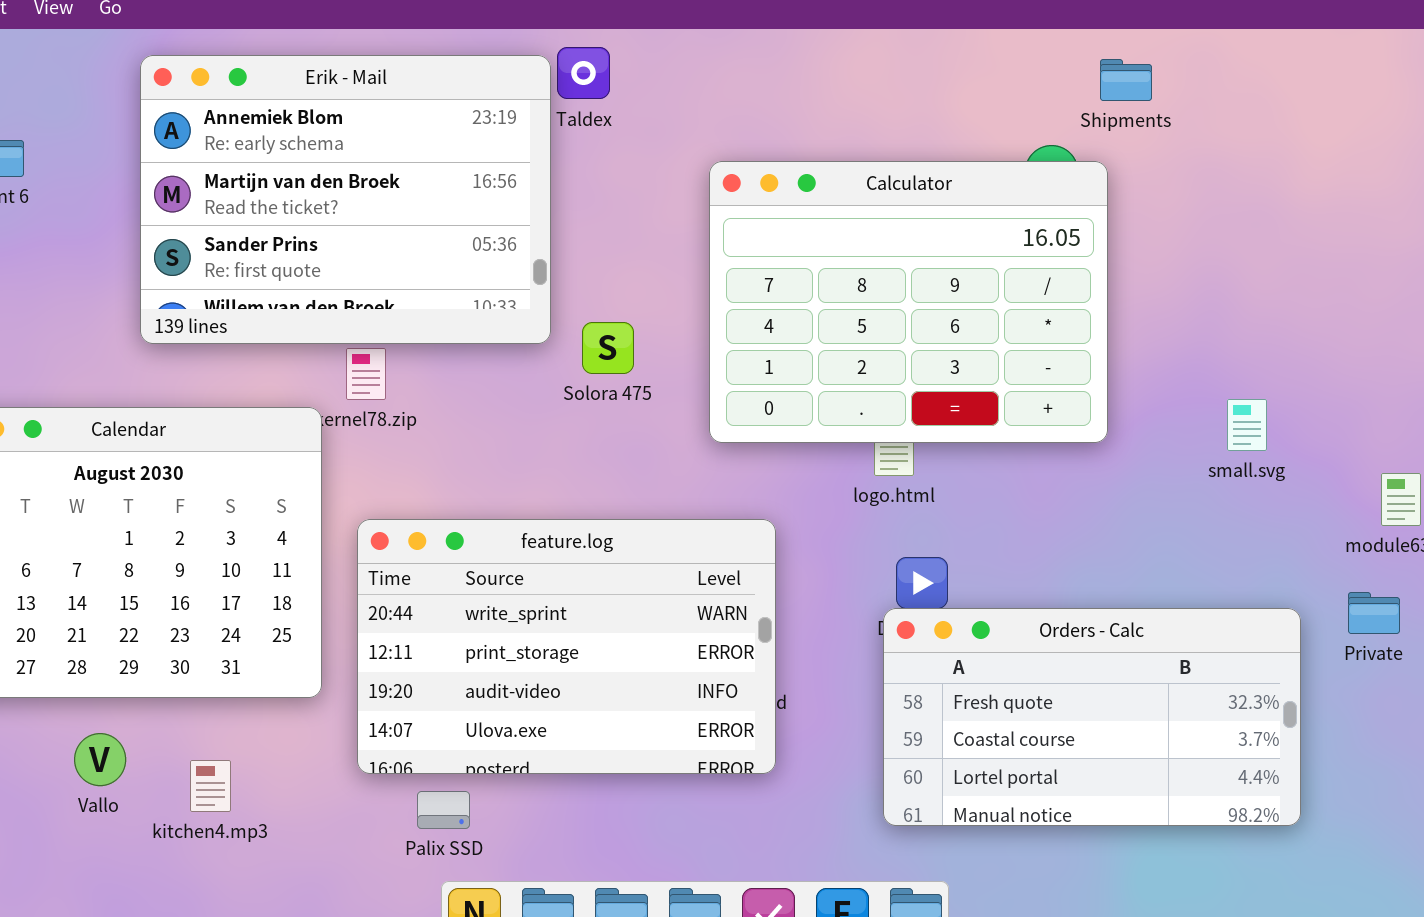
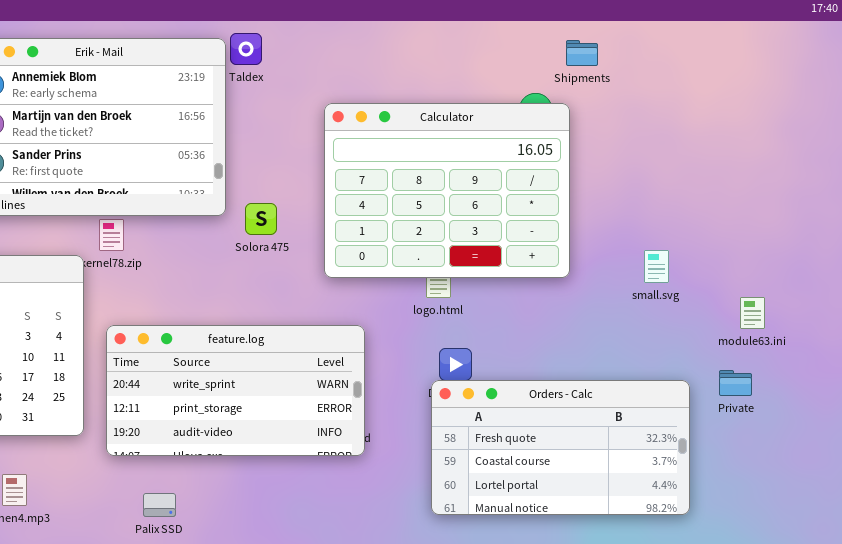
feature.log: [357,519,776,774] -> [106,325,365,456], resized

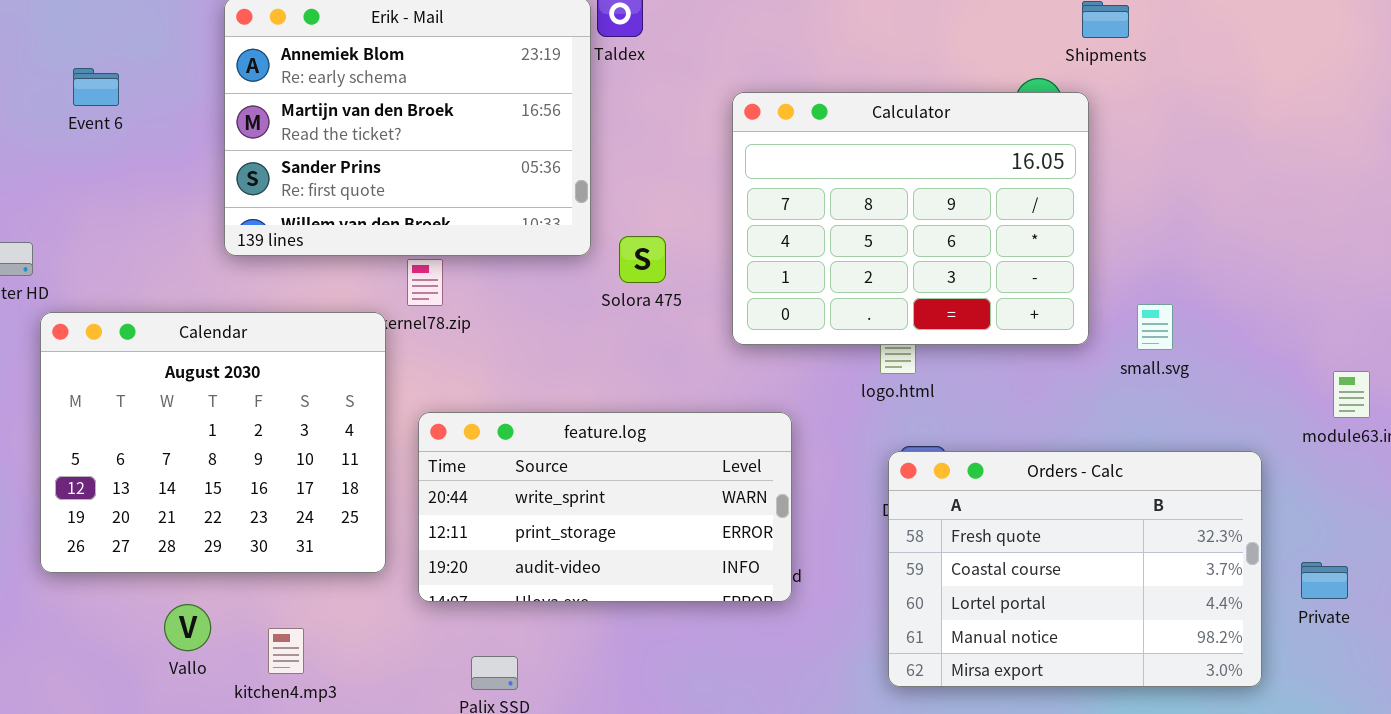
small.svg: [644,250,669,283] -> [1137,304,1173,350], moved
Private: [719,370,752,396] -> [1301,562,1348,599], moved
Orders - Calc: [431,380,690,515] -> [888,451,1262,687], resized

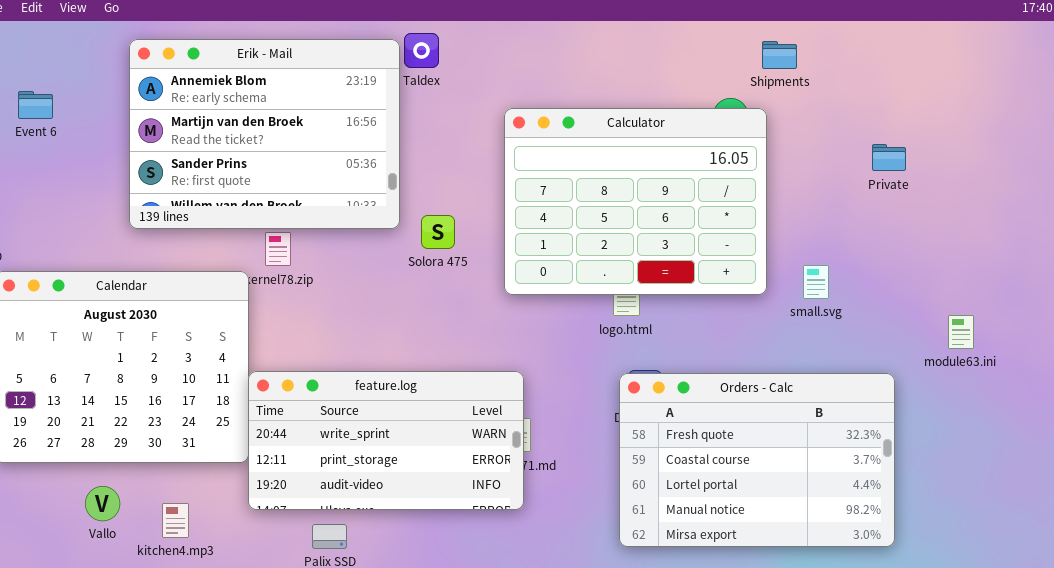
feature.log: [418,412,792,602] -> [248,371,524,510], moved
Private: [1301,562,1348,599] -> [872,144,906,171], moved

